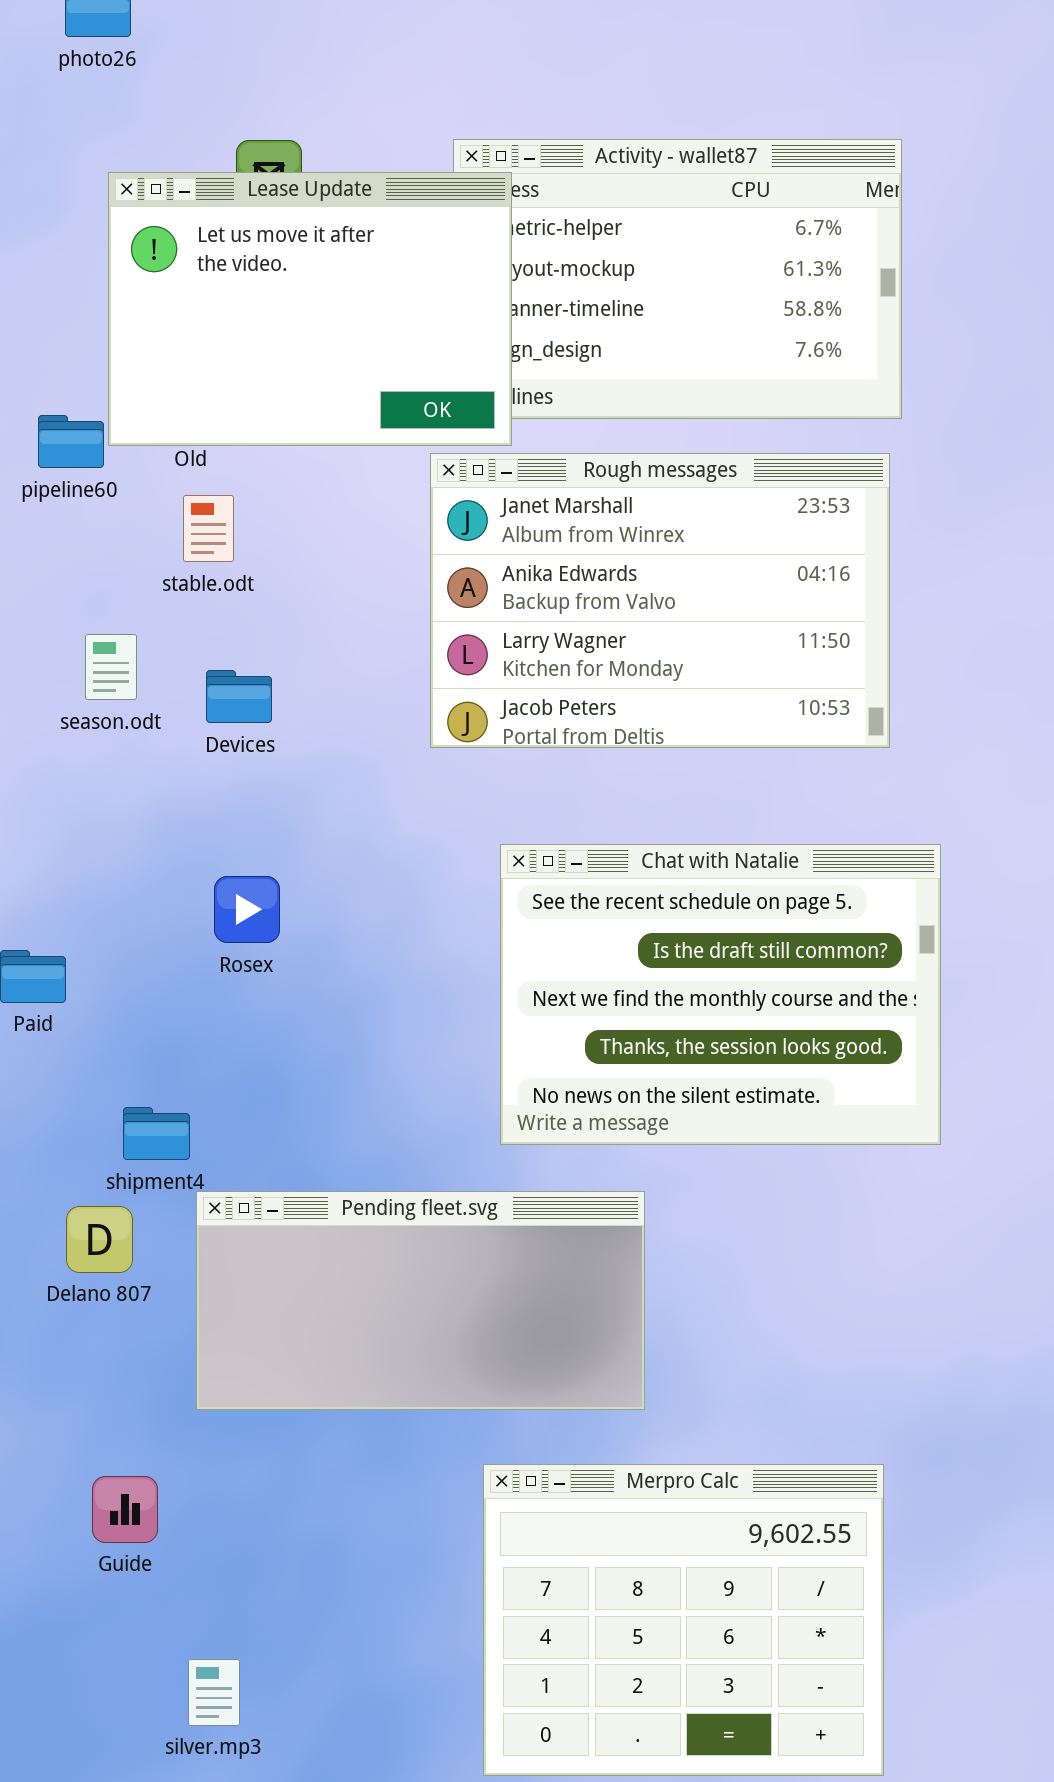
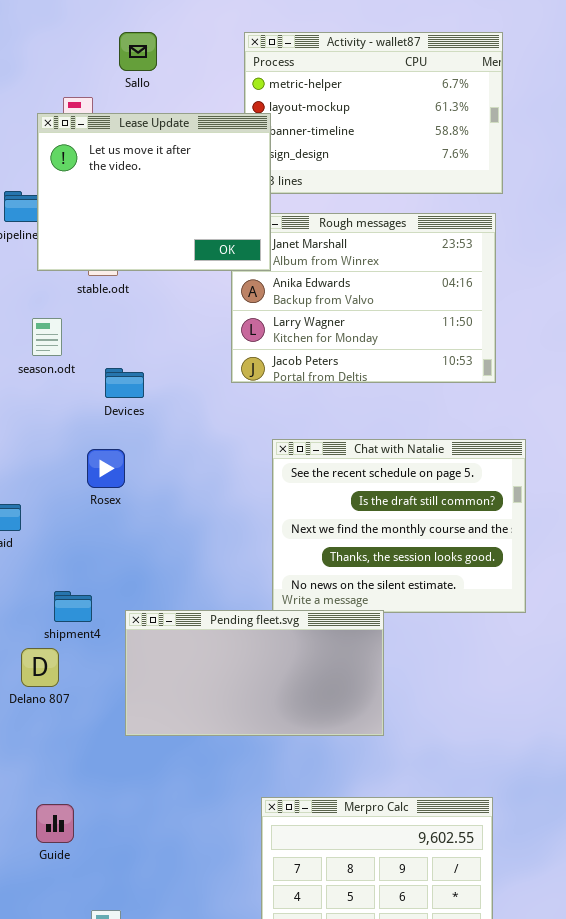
Lease Update: [108,172,512,446] -> [37,113,271,271], moved
Devices: [206,670,272,723] -> [105,368,144,398], moved
Rosex: [214,876,280,943] -> [87,449,125,488], moved
Pending fleet.svg: [196,1191,645,1410] -> [125,610,384,736], moved

